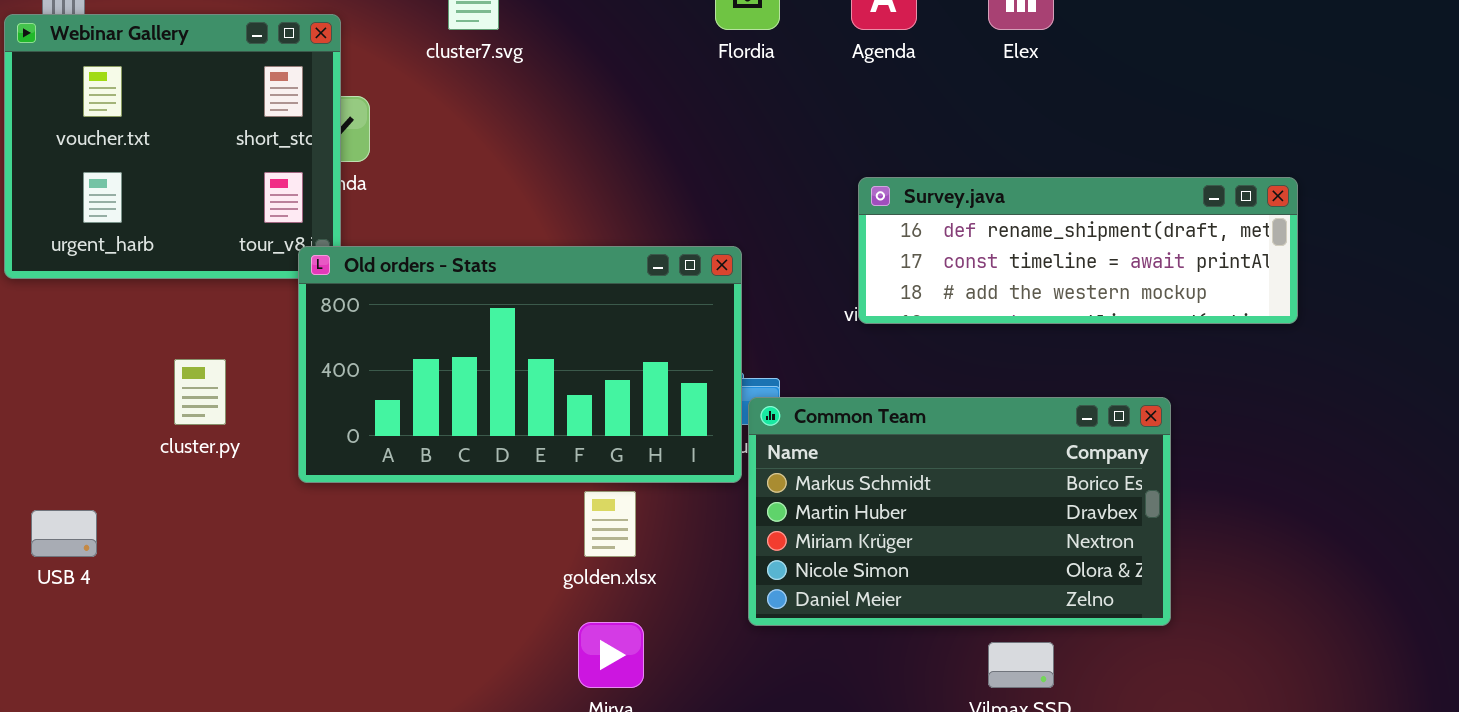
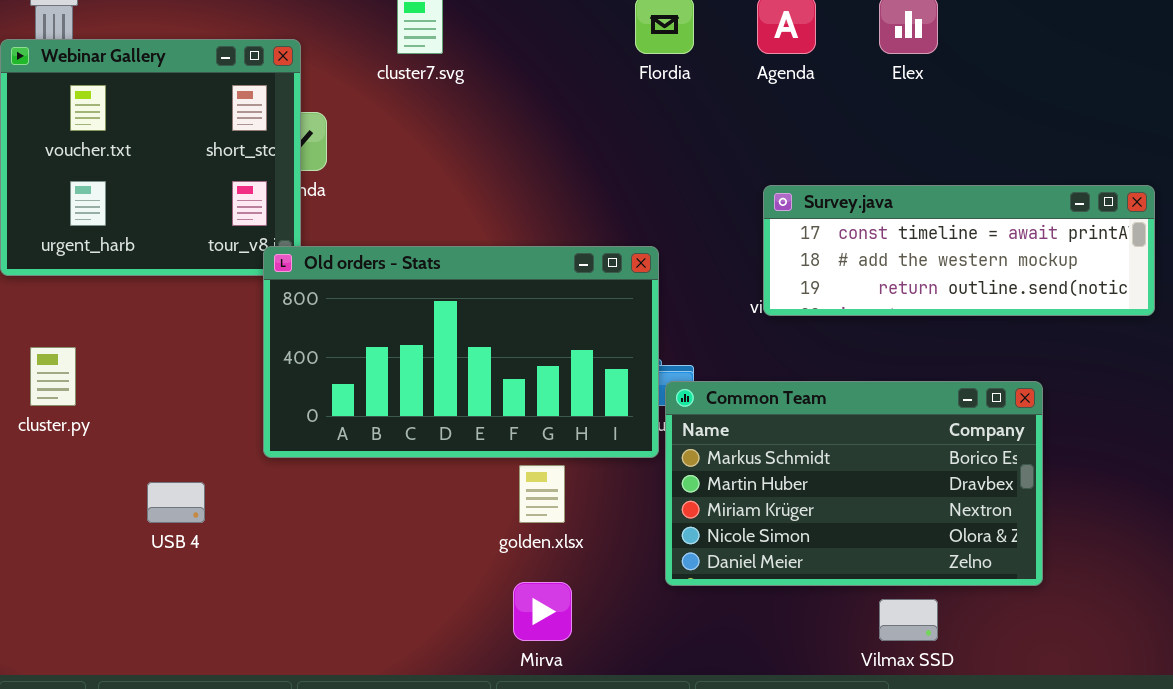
Survey.java: [858,177,1298,324] -> [763,185,1155,316], scrolled down 1 row
cluster.py: [174,359,226,425] -> [30,347,76,406], moved
USB 4: [31,510,97,557] -> [147,482,205,523], moved

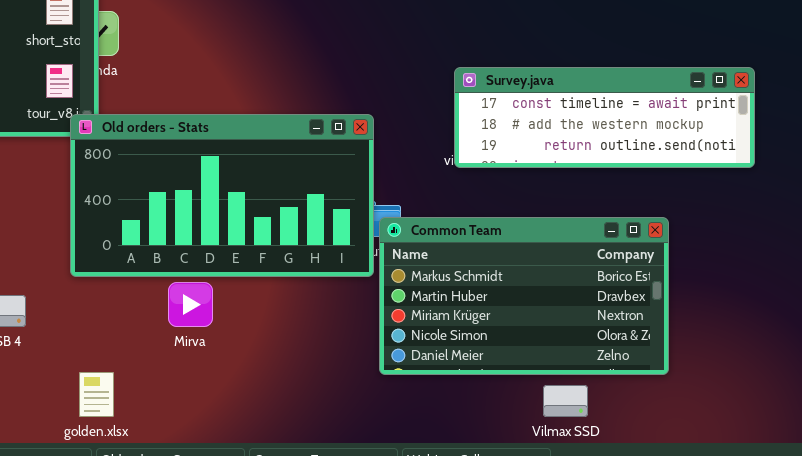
golden.xlsx: [519,465,565,523] -> [79,372,114,417], moved
Mirva: [513,582,572,641] -> [168,282,213,327], moved

